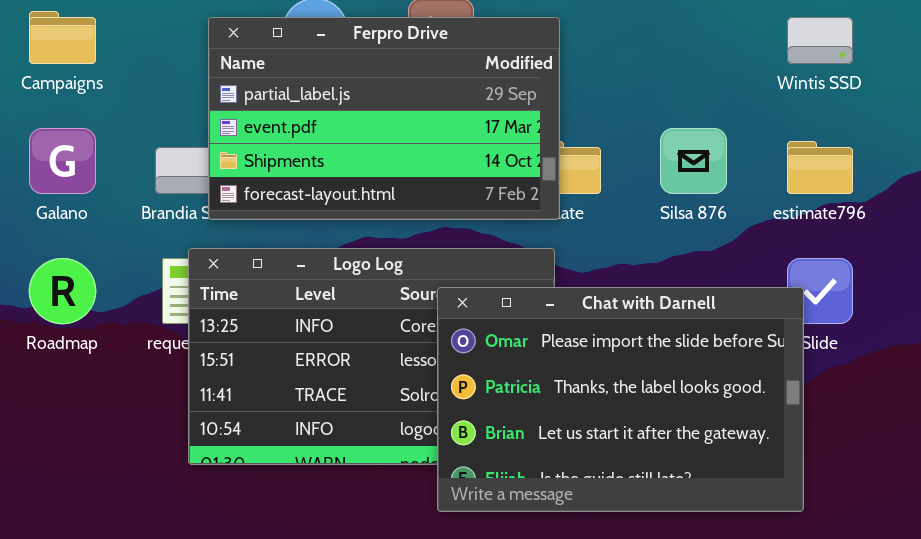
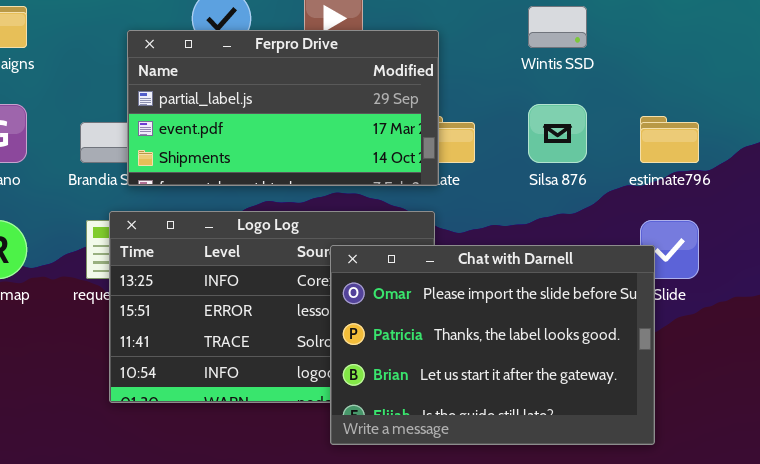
Ferpro Drive: [208,17,560,220] -> [127,30,439,186], resized
Wintis SSD: [787,17,853,64] -> [528,6,587,48], moved

